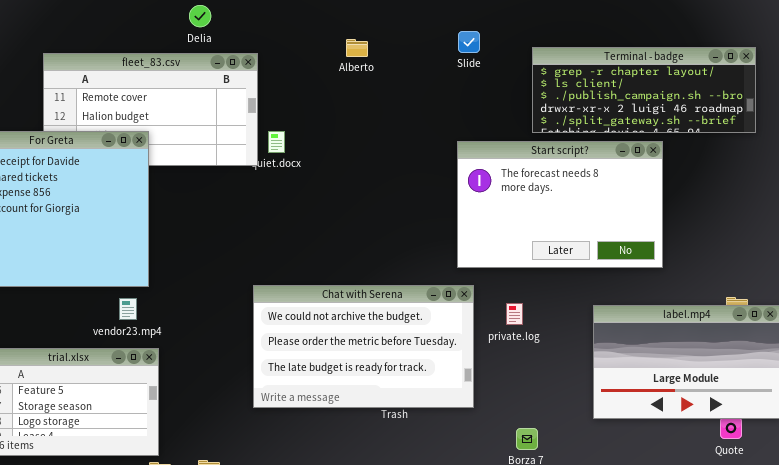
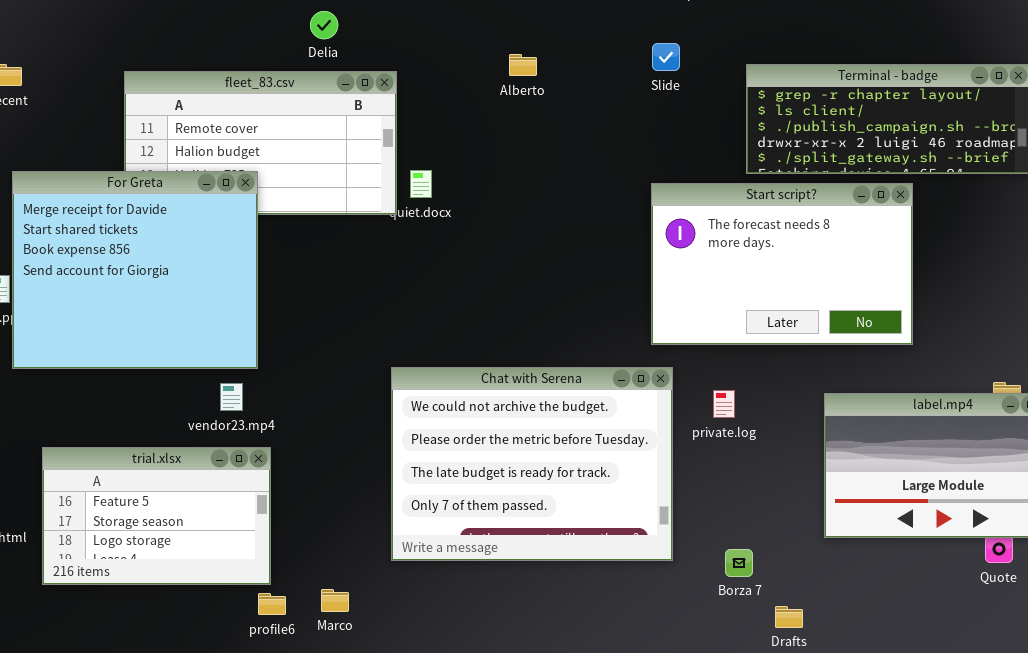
Chat with Serena: [253,285,474,408] -> [391,367,673,561], resized

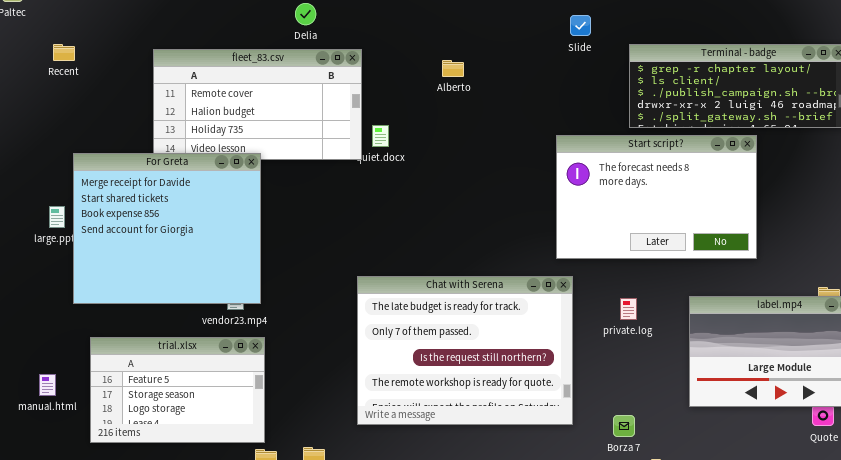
Slide: [652,43,680,71] -> [570,15,591,36], moved
Alberto: [509,54,537,76] -> [442,60,464,77], moved
For Greta: [12,171,258,369] -> [73,153,261,304], moved
Chat with Serena: [391,367,673,561] -> [357,276,573,425], scrolled down 2 rows
private.log: [713,390,735,418] -> [620,298,637,320], moved

